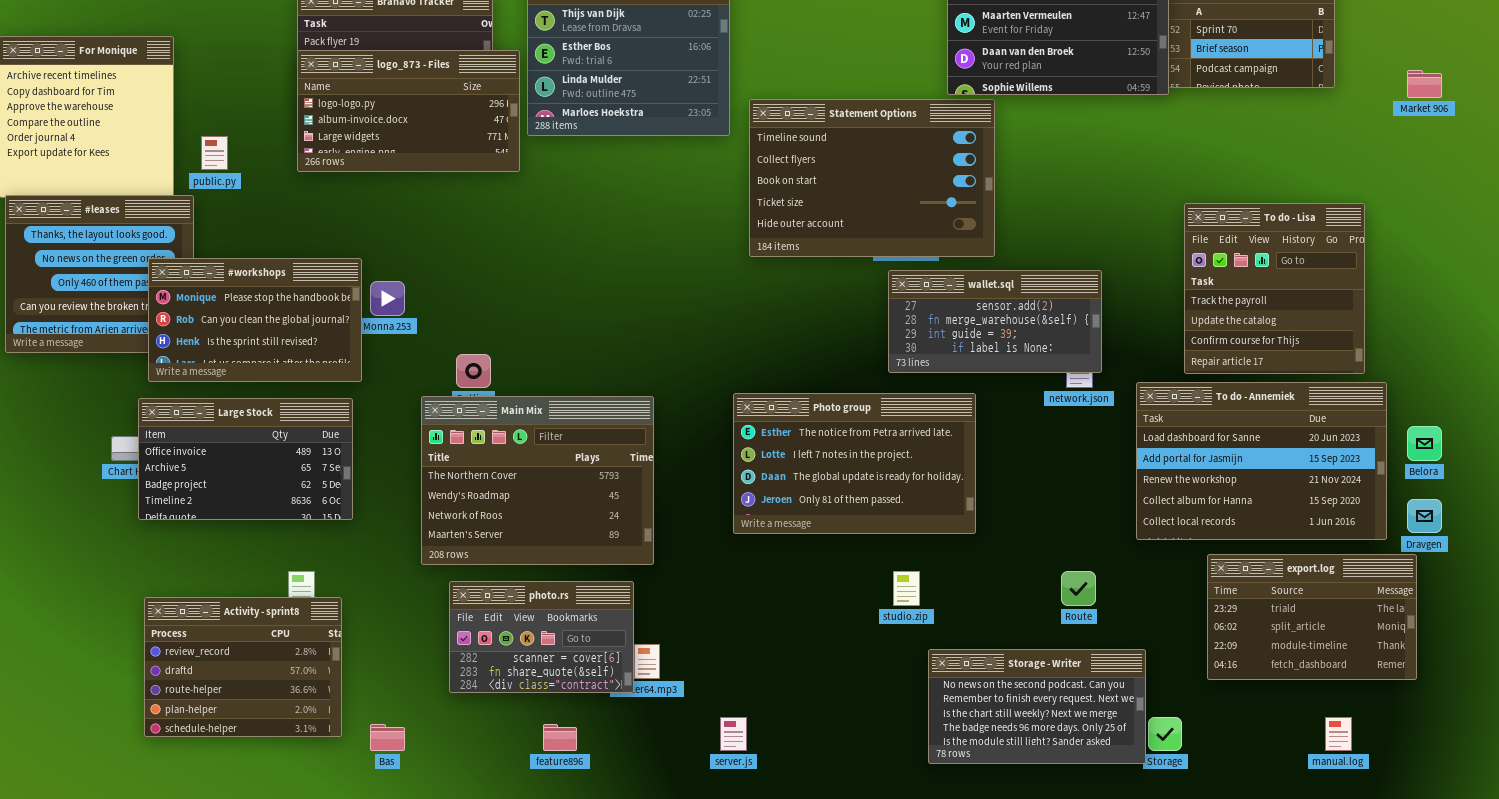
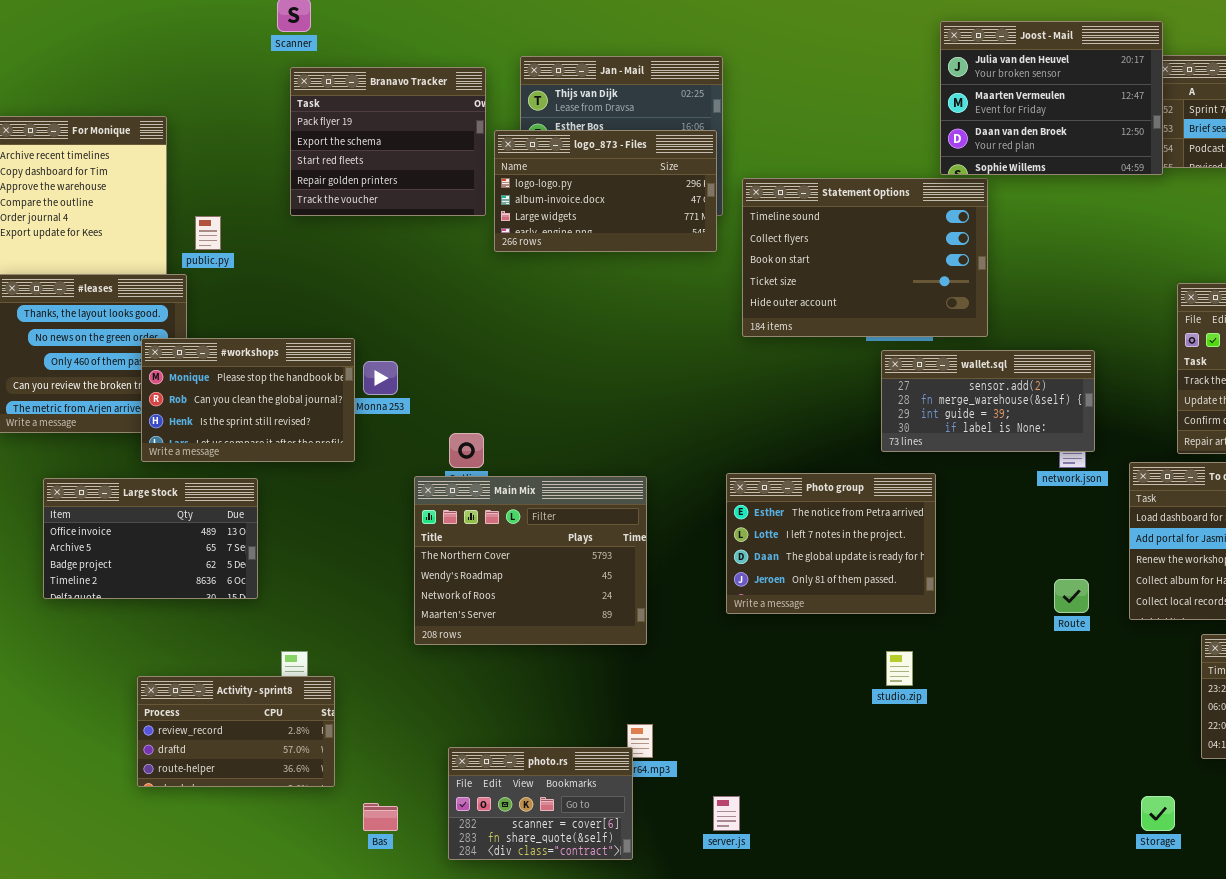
logo_873 - Files: [297,50,520,172] -> [494,130,717,252], moved
Photo group: [733,393,976,534] -> [726,473,936,614], resized
Large Stock: [138,398,353,520] -> [43,478,258,599], moved
Route: [1061,571,1096,606] -> [1054,579,1089,613], moved
photo.rs: [449,581,634,693] -> [448,747,633,860], moved
Activity - sprint8: [144,597,342,737] -> [137,676,335,787], resized
Storage - Writer: [928,649,1146,764] -> none, closed

